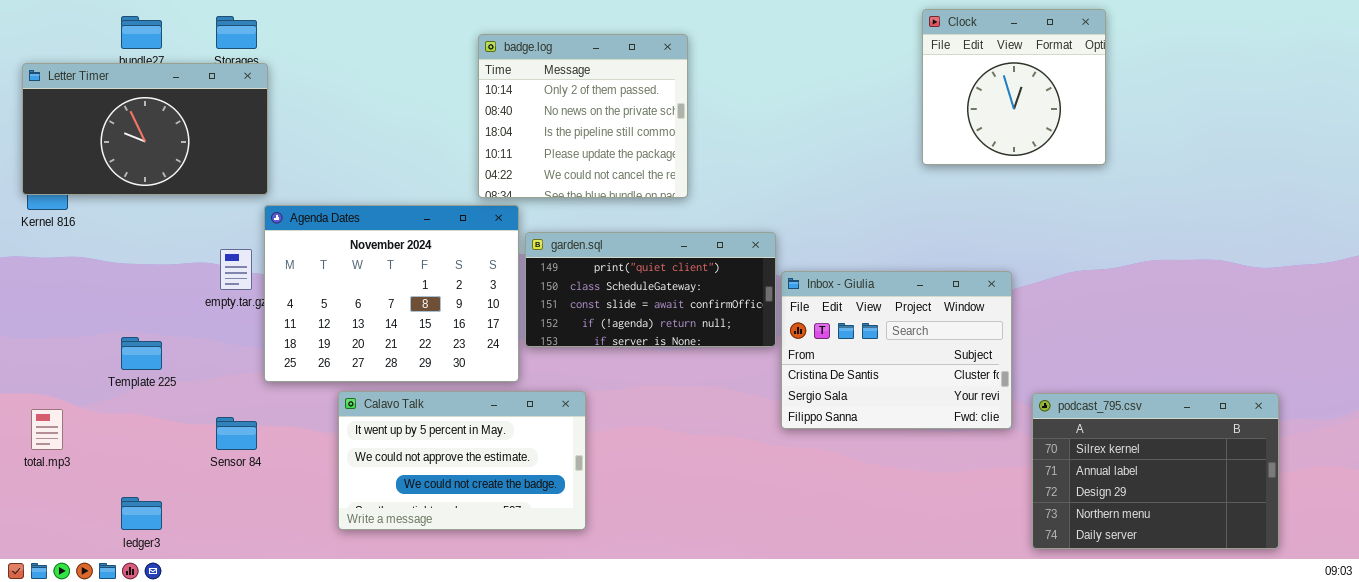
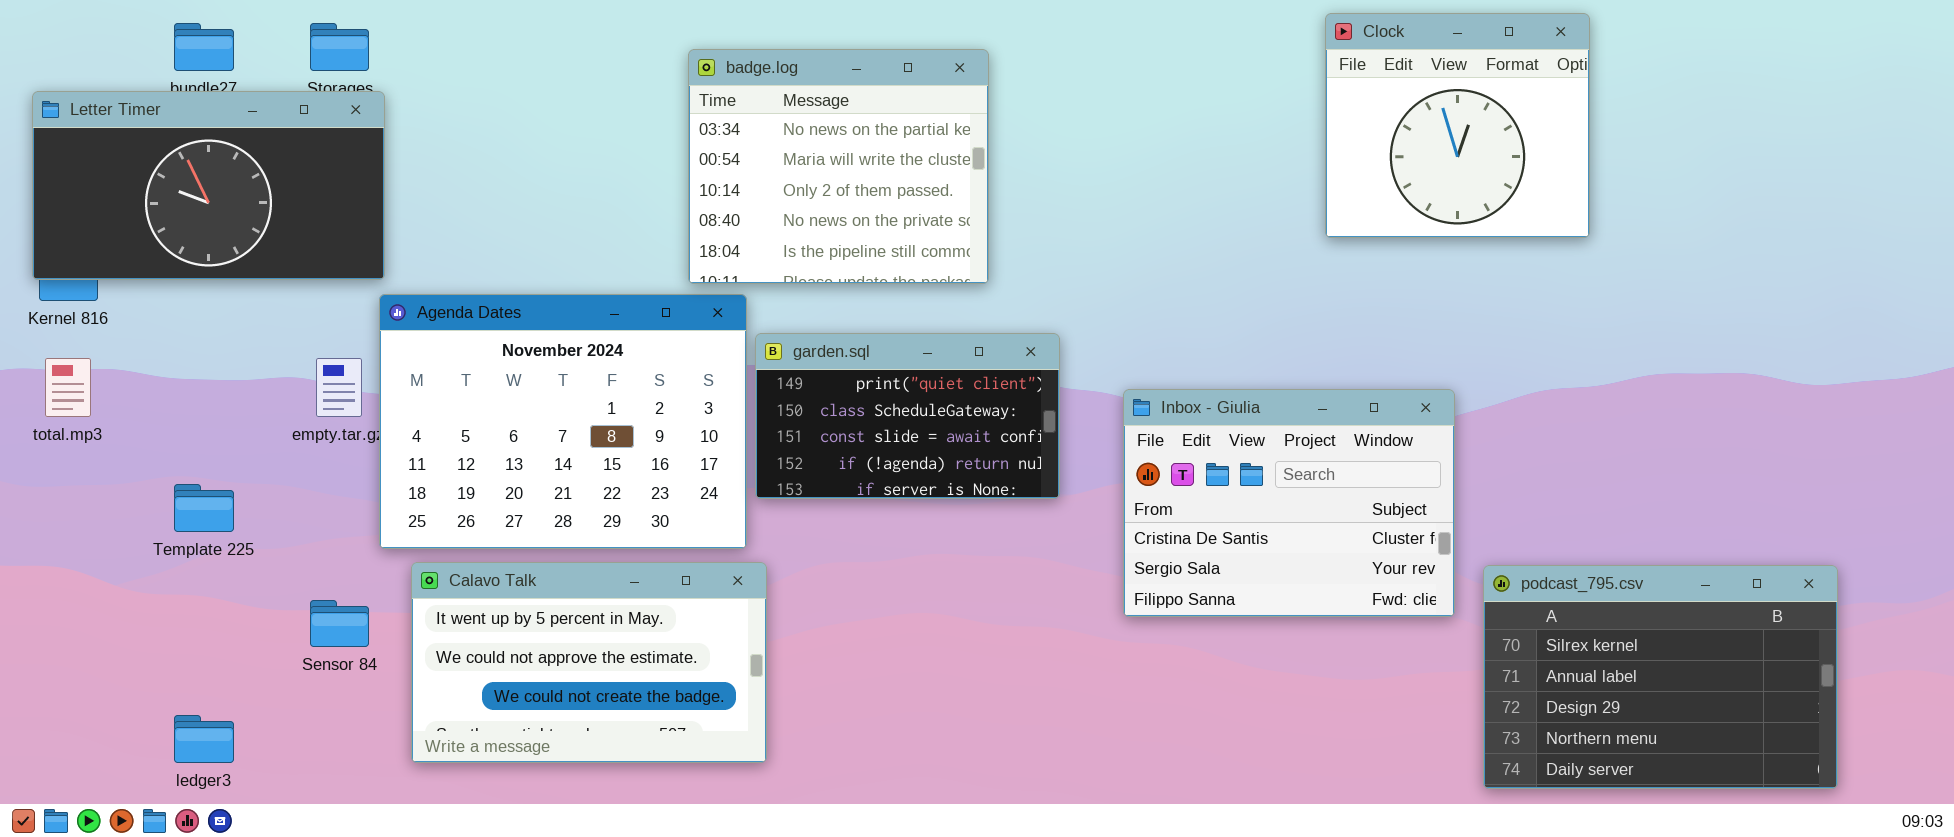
badge.log: [478,34,688,198] -> [688,49,989,284], scrolled up 2 rows
garden.sql: [525,232,776,347] -> [755,333,1060,499], resized
Calavo Talk: [338,391,586,530] -> [411,562,767,763], moved
total.mp3: [31,409,63,450] -> [45,358,91,417], moved

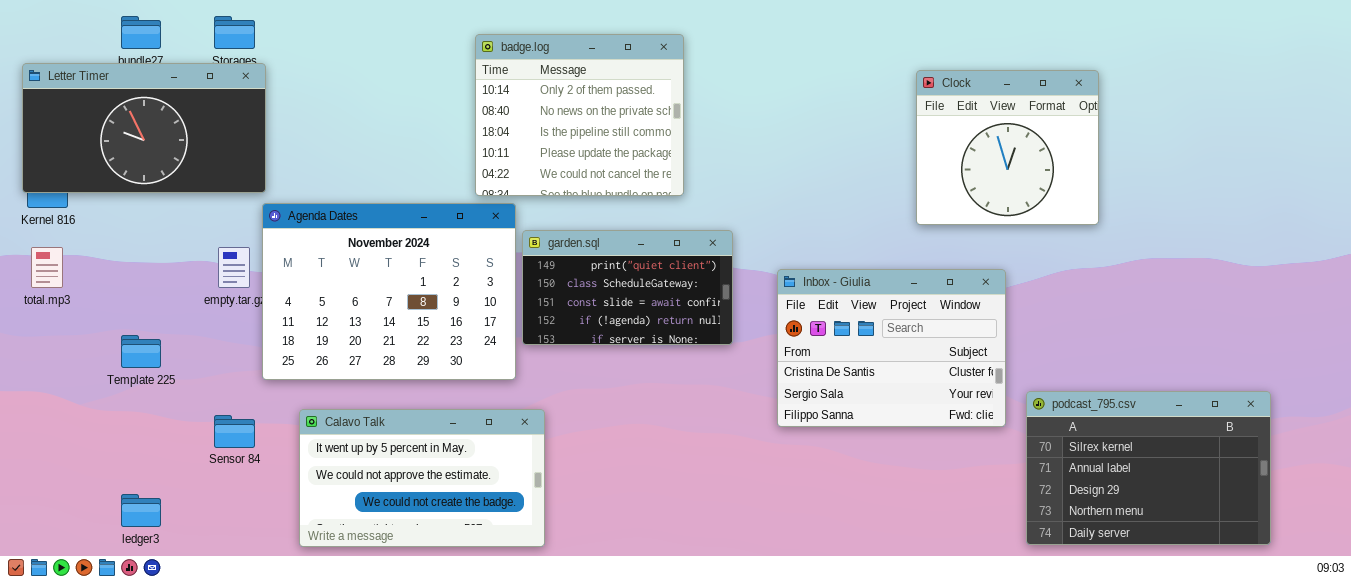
Clock: [1325,13,1590,238] -> [916,70,1099,225], moved
badge.log: [688,49,989,284] -> [475,34,684,196], scrolled down 2 rows
Calavo Talk: [411,562,767,763] -> [299,409,545,547], moved

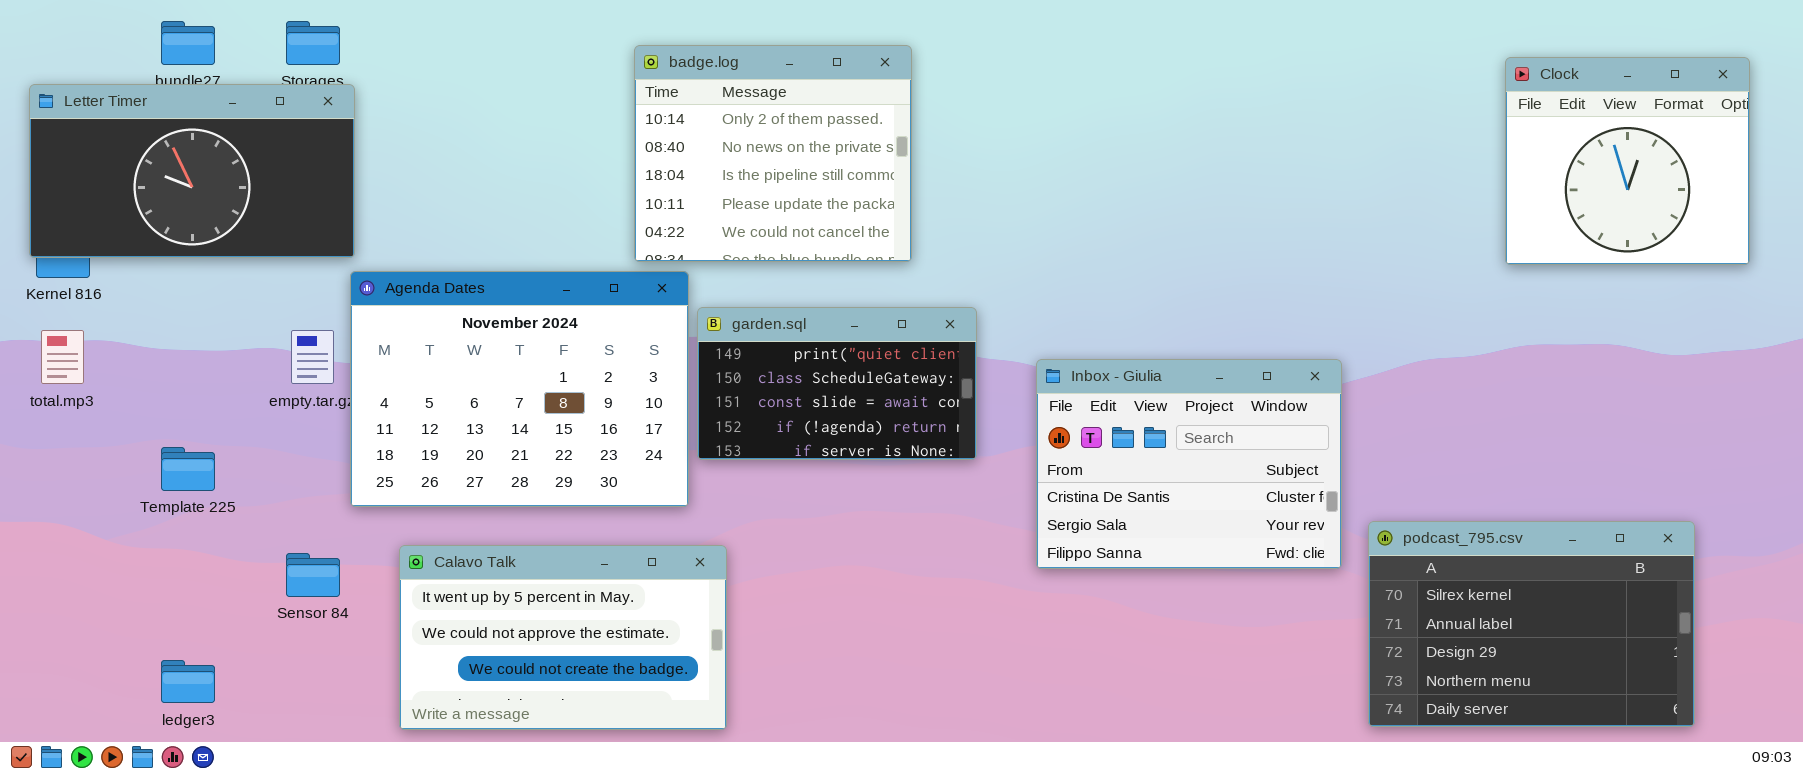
Clock: [916,70,1099,225] -> [1505,57,1750,265], moved

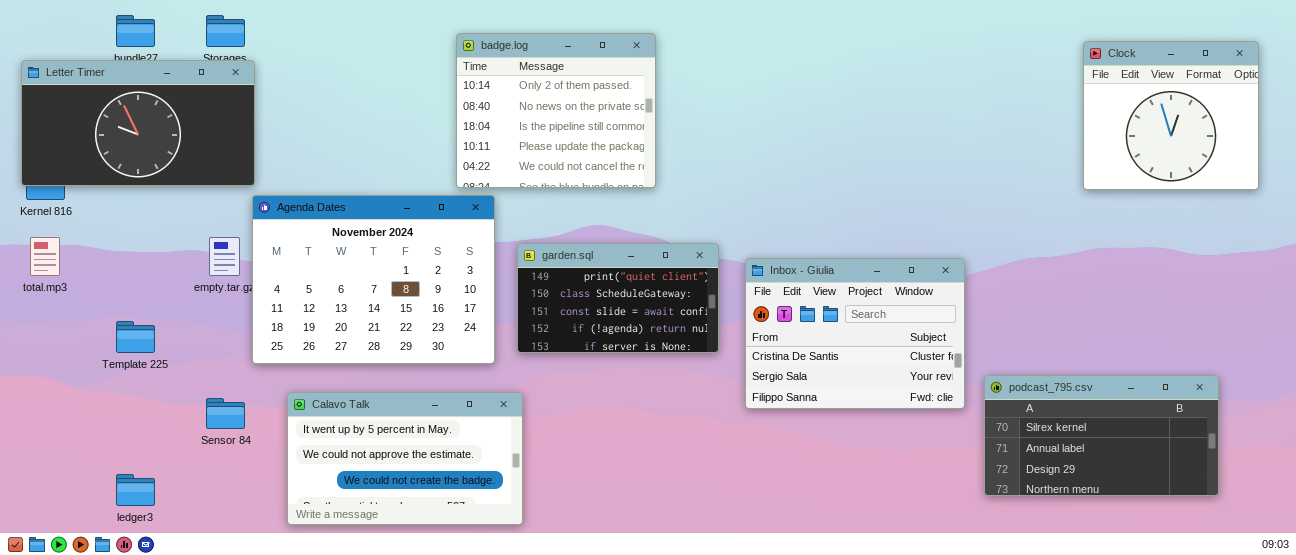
garden.sql: [697,307,977,460] -> [517,243,719,353], moved
podcast_795.csv: [1368,521,1695,727] -> [984,375,1219,496], resized

